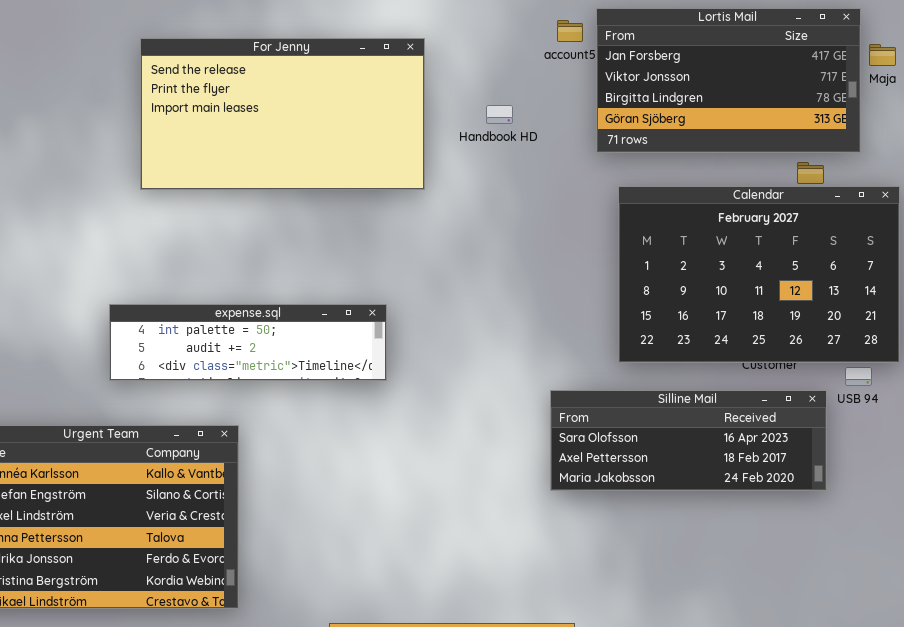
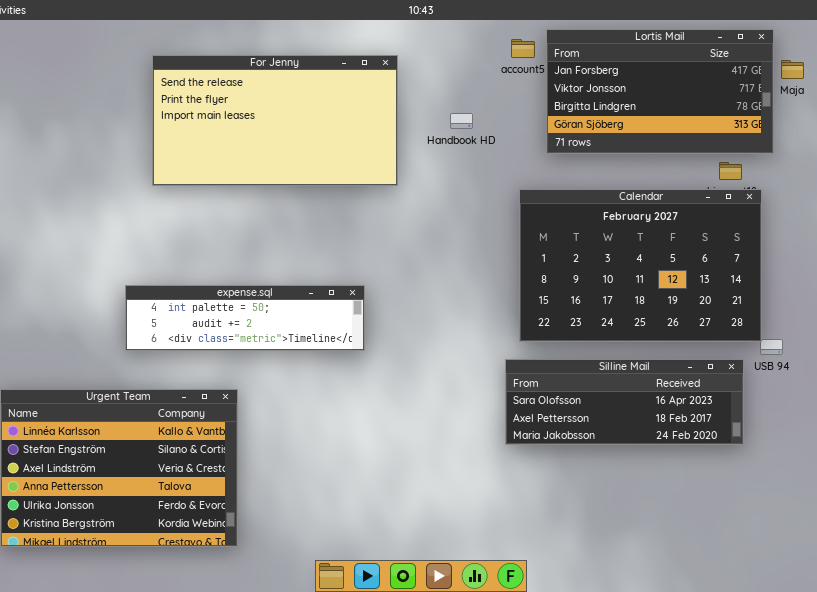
Calendar: [618,186,900,363] -> [519,189,762,342], moved

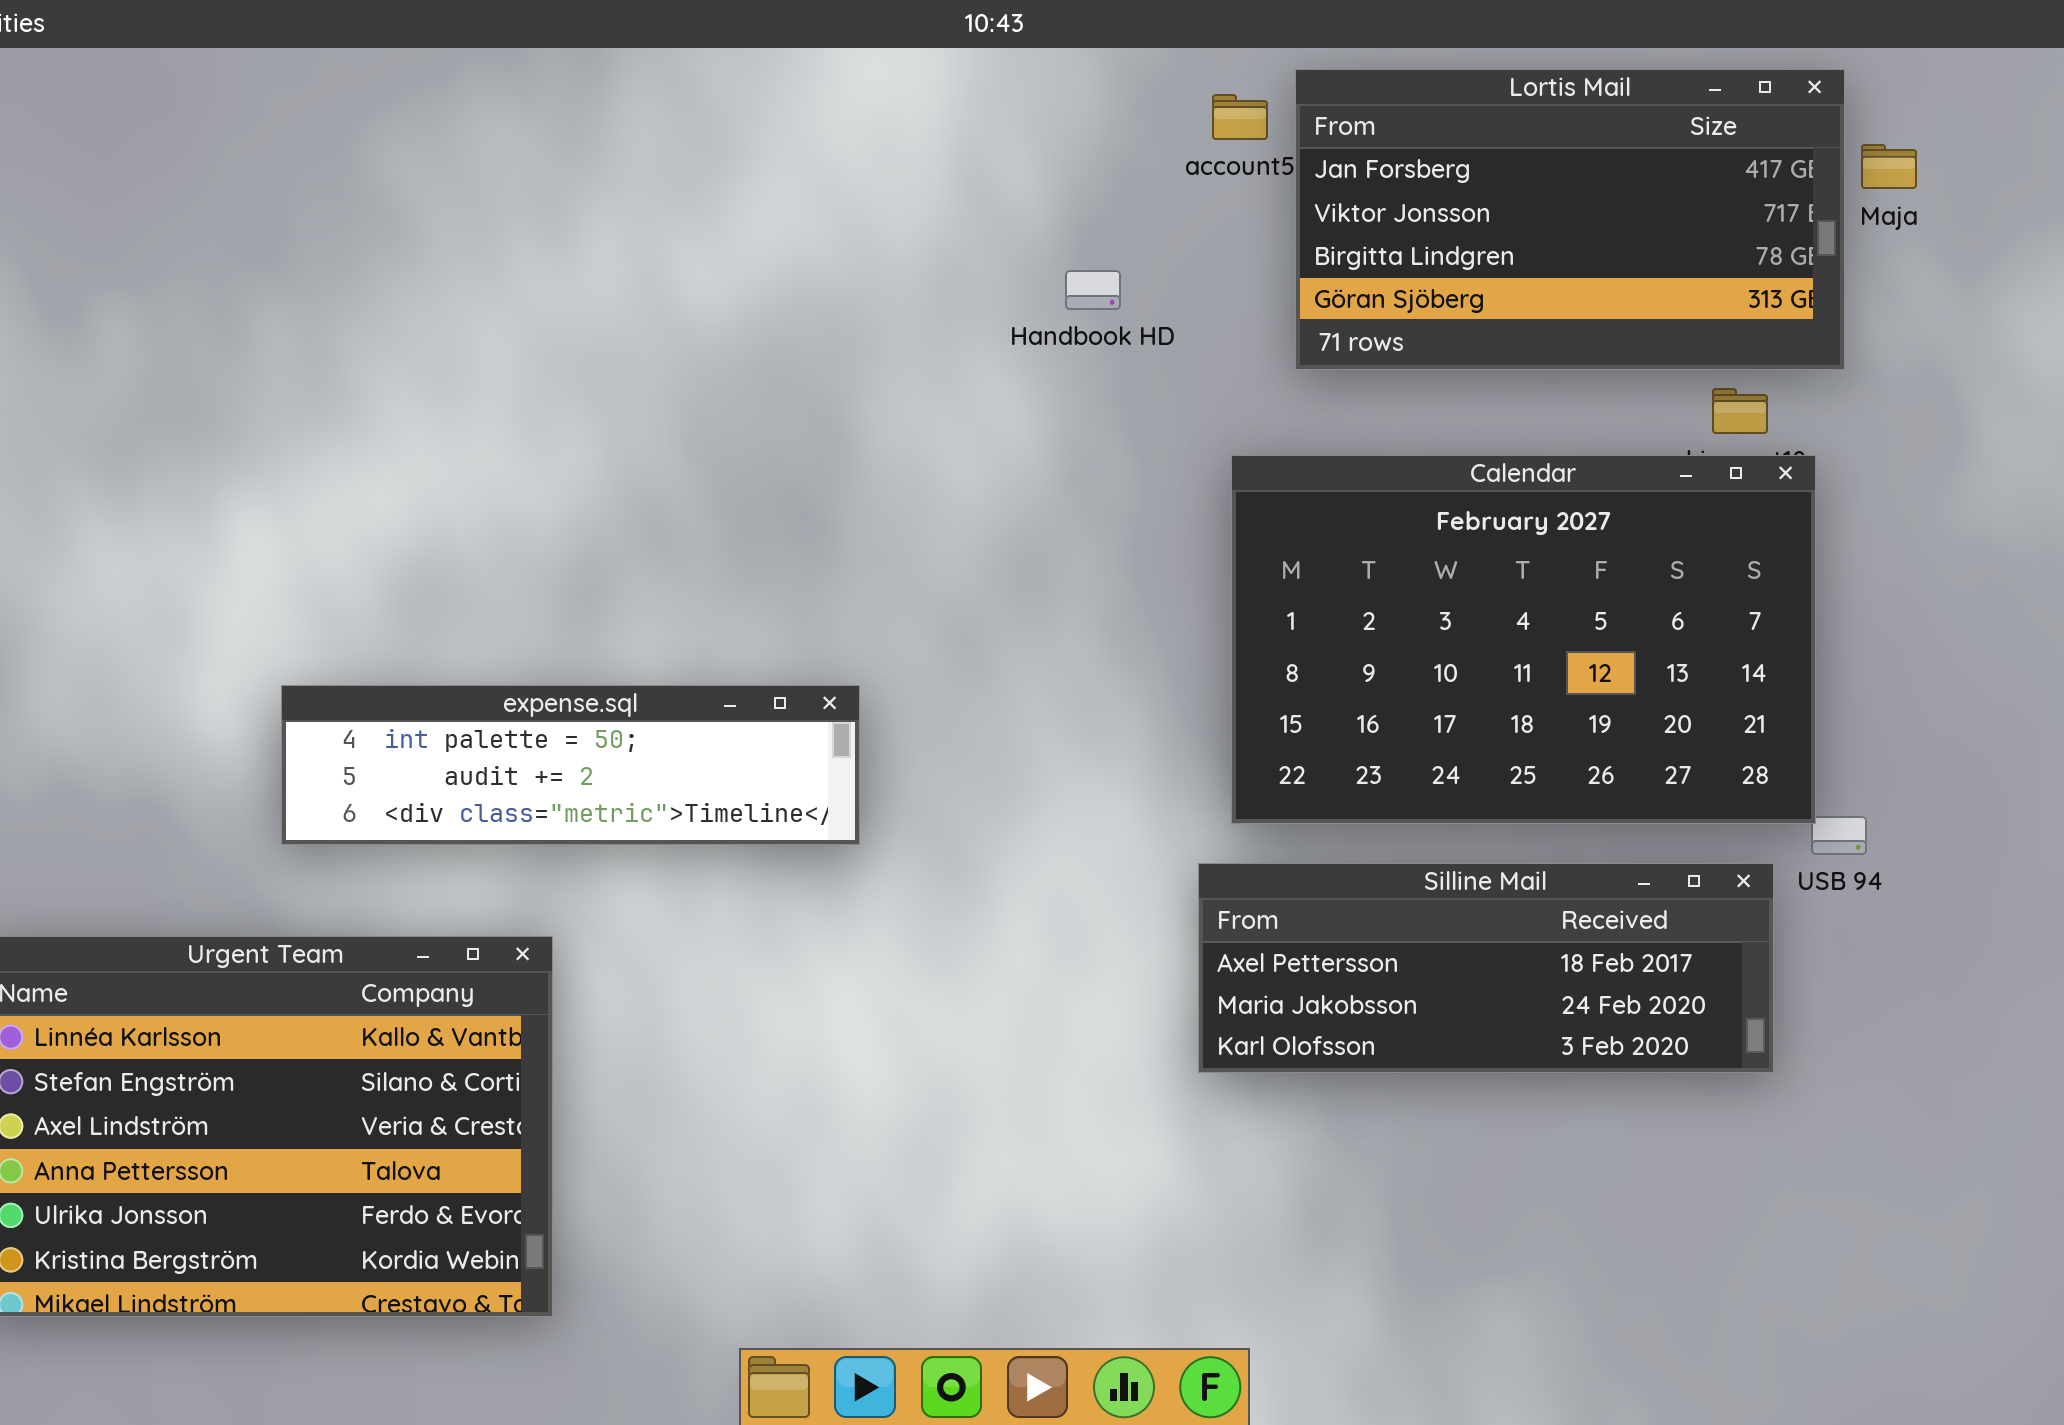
For Jenny: [152,55,398,186] -> none, closed
Silline Mail: [505,359,744,445] -> [1198,863,1774,1073], scrolled down 1 row

